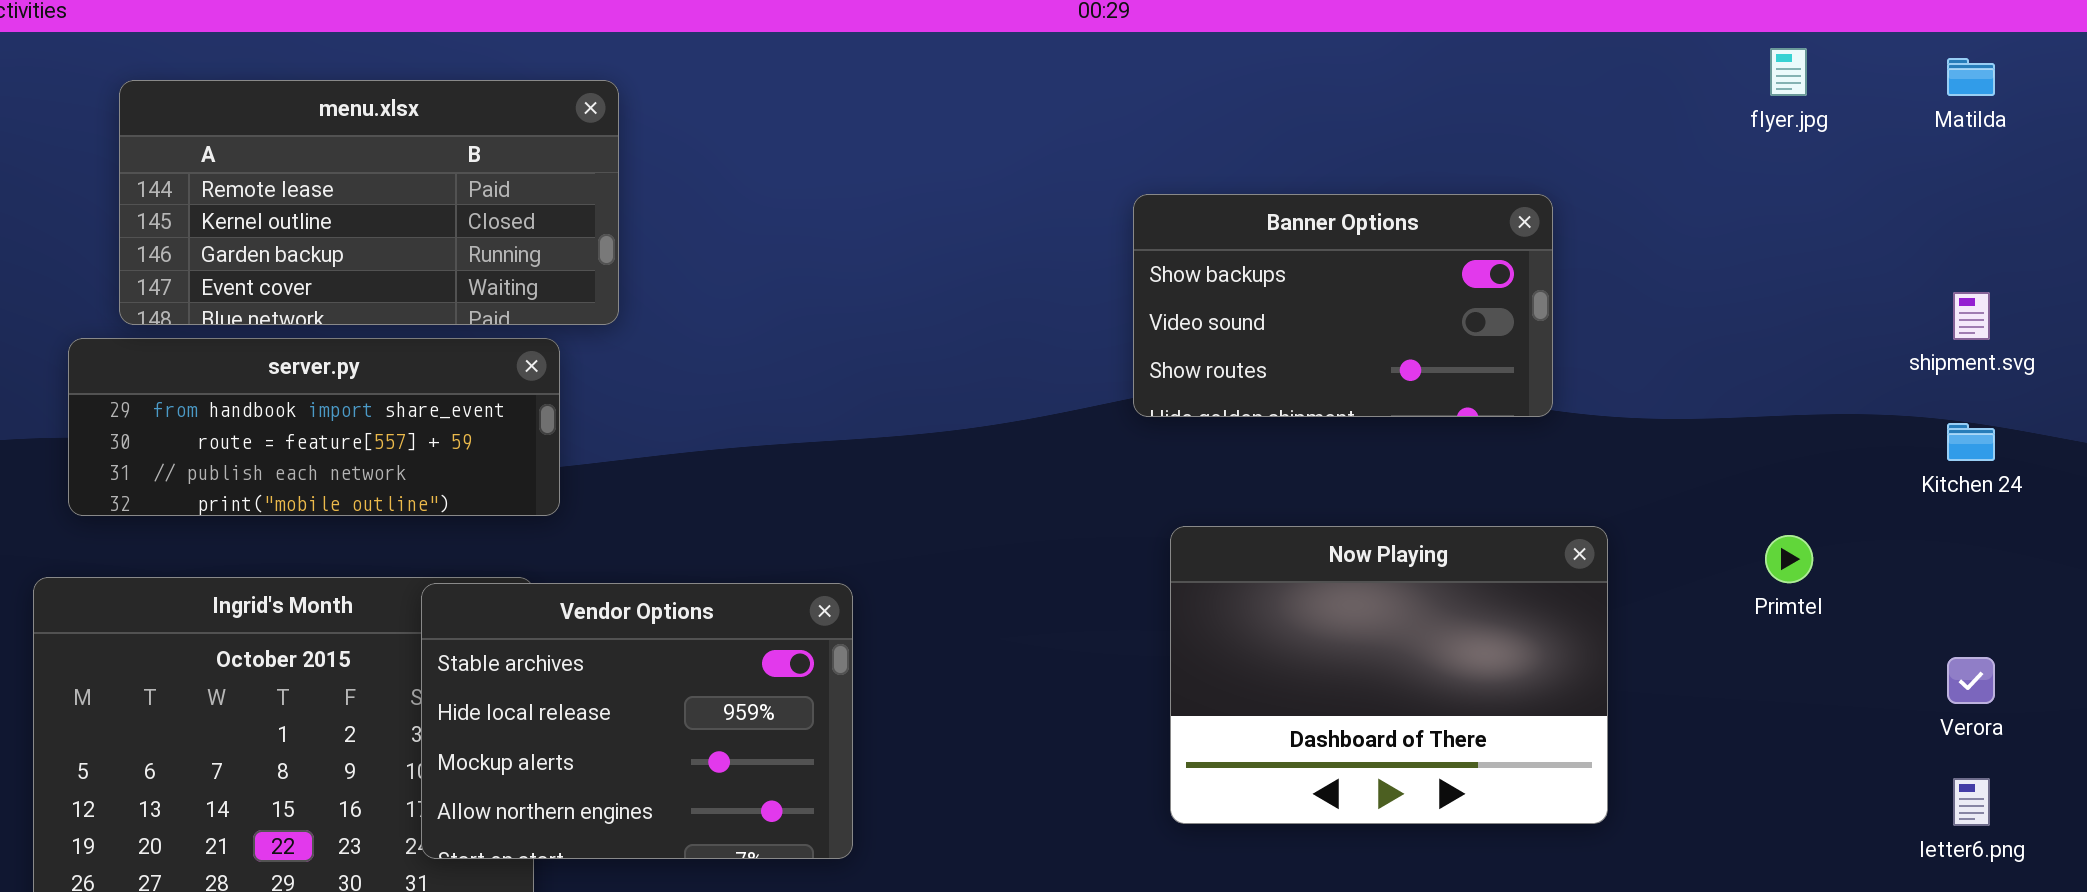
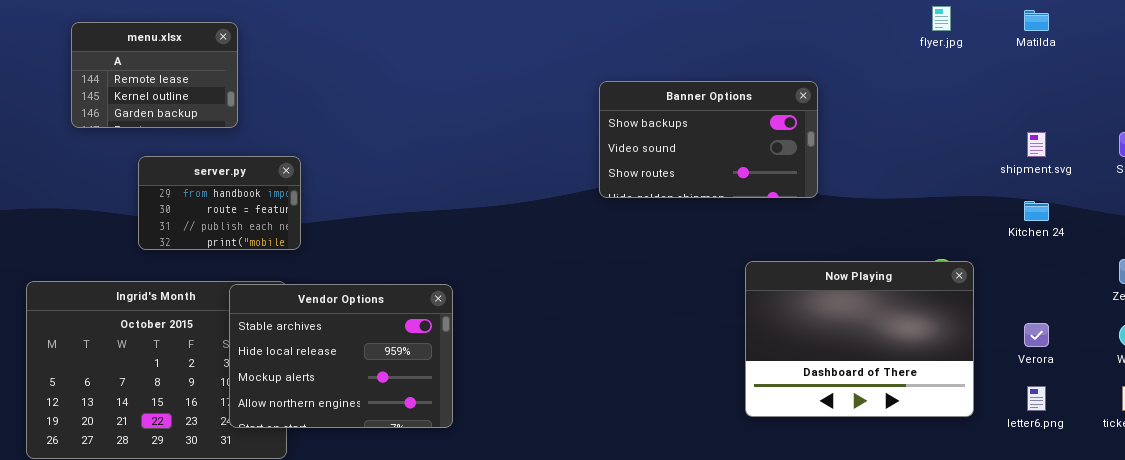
menu.xlsx: [119,80,619,325] -> [71,22,238,128], resized
server.py: [68,338,560,516] -> [138,156,301,250], resized
Now Playing: [1170,526,1608,824] -> [745,261,974,417], moved

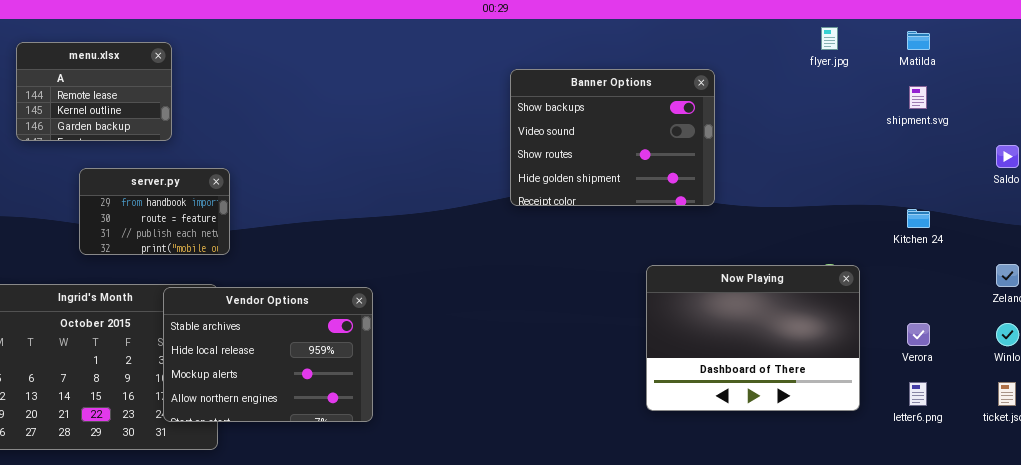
Banner Options: [599,81,818,198] -> [510,69,715,206], resized
shipment.svg: [1027,132,1046,157] -> [909,86,927,109], moved

